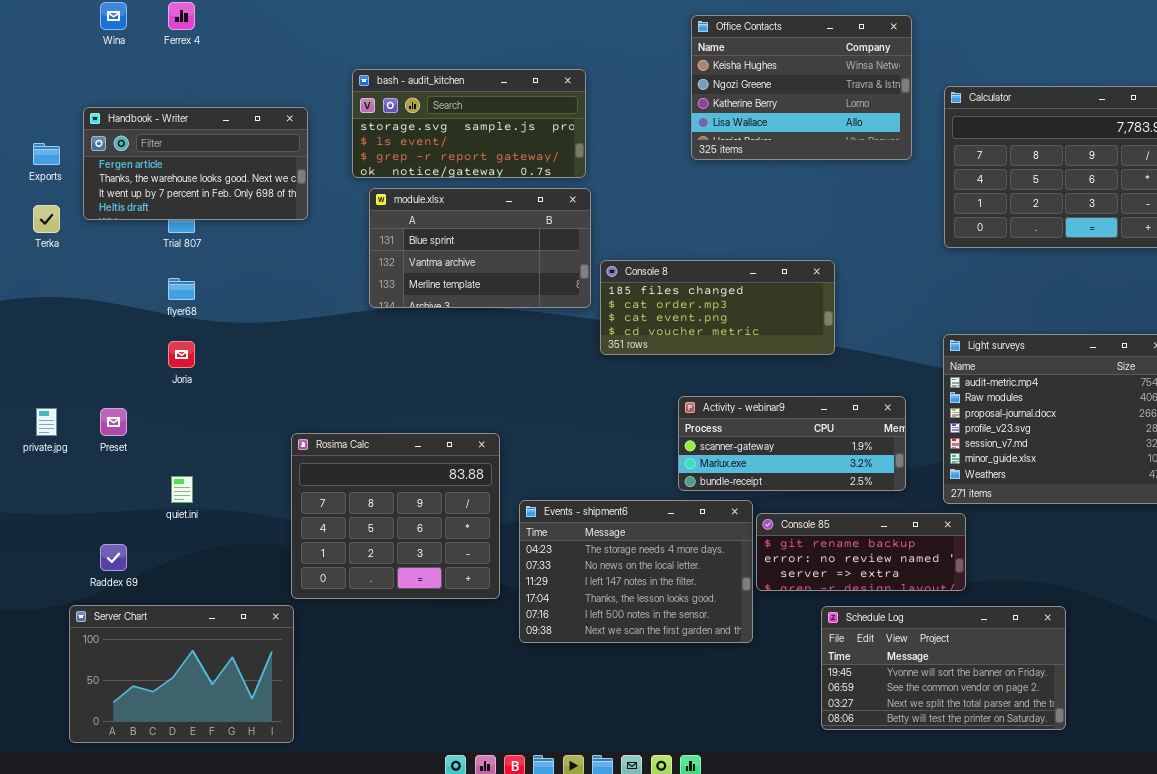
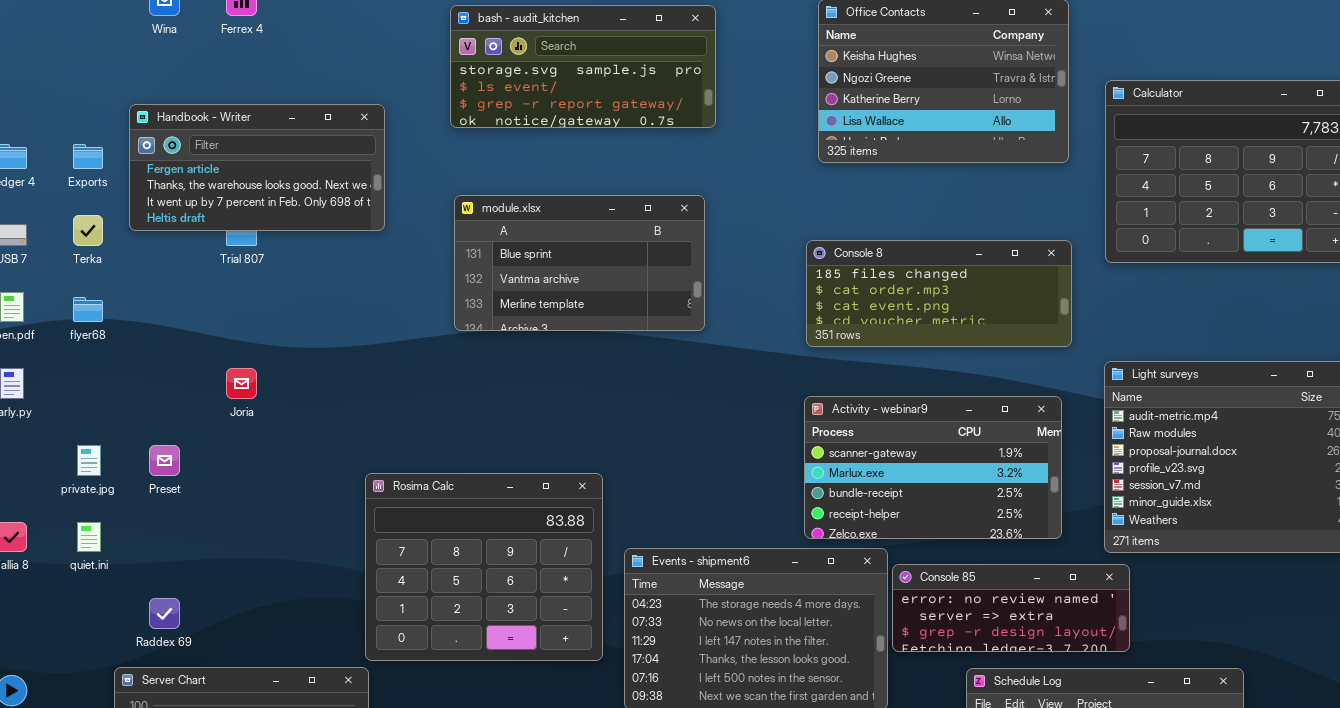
bash - audit_kitchen: [352,69,586,178] -> [450,5,716,128], moved
Console 8: [600,260,835,355] -> [806,240,1072,347], moved
flyer68: [168,278,195,300] -> [73,297,103,322], moved
Activity - webinar9: [678,396,906,491] -> [804,396,1062,539], resized
quiet.ini: [171,476,193,503] -> [77,522,101,552], moved
Console 85: [756,513,966,591] -> [892,564,1130,652], scrolled down 1 row

